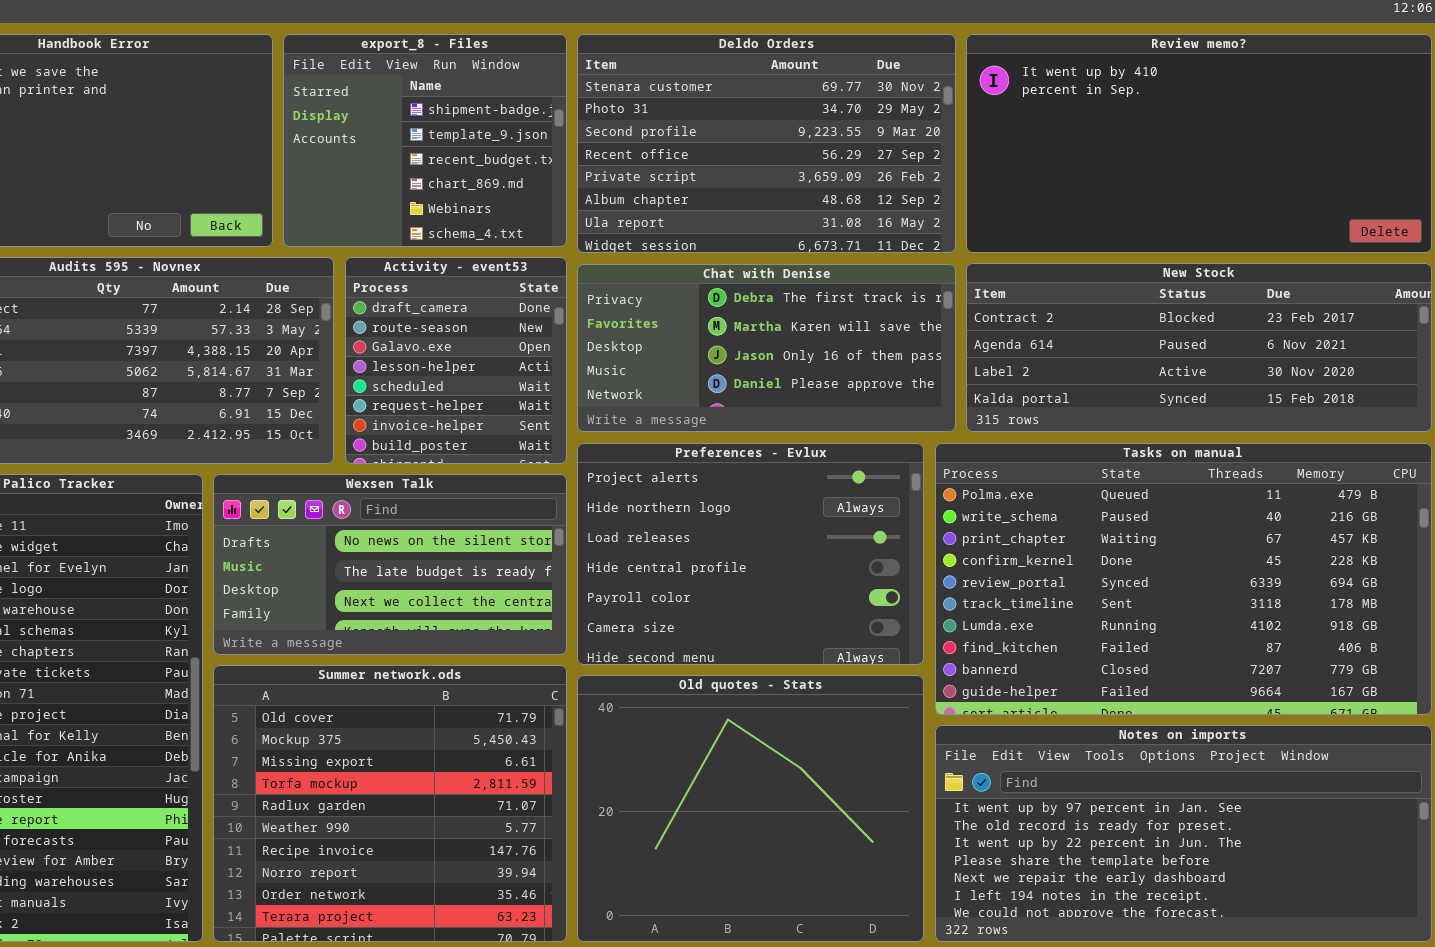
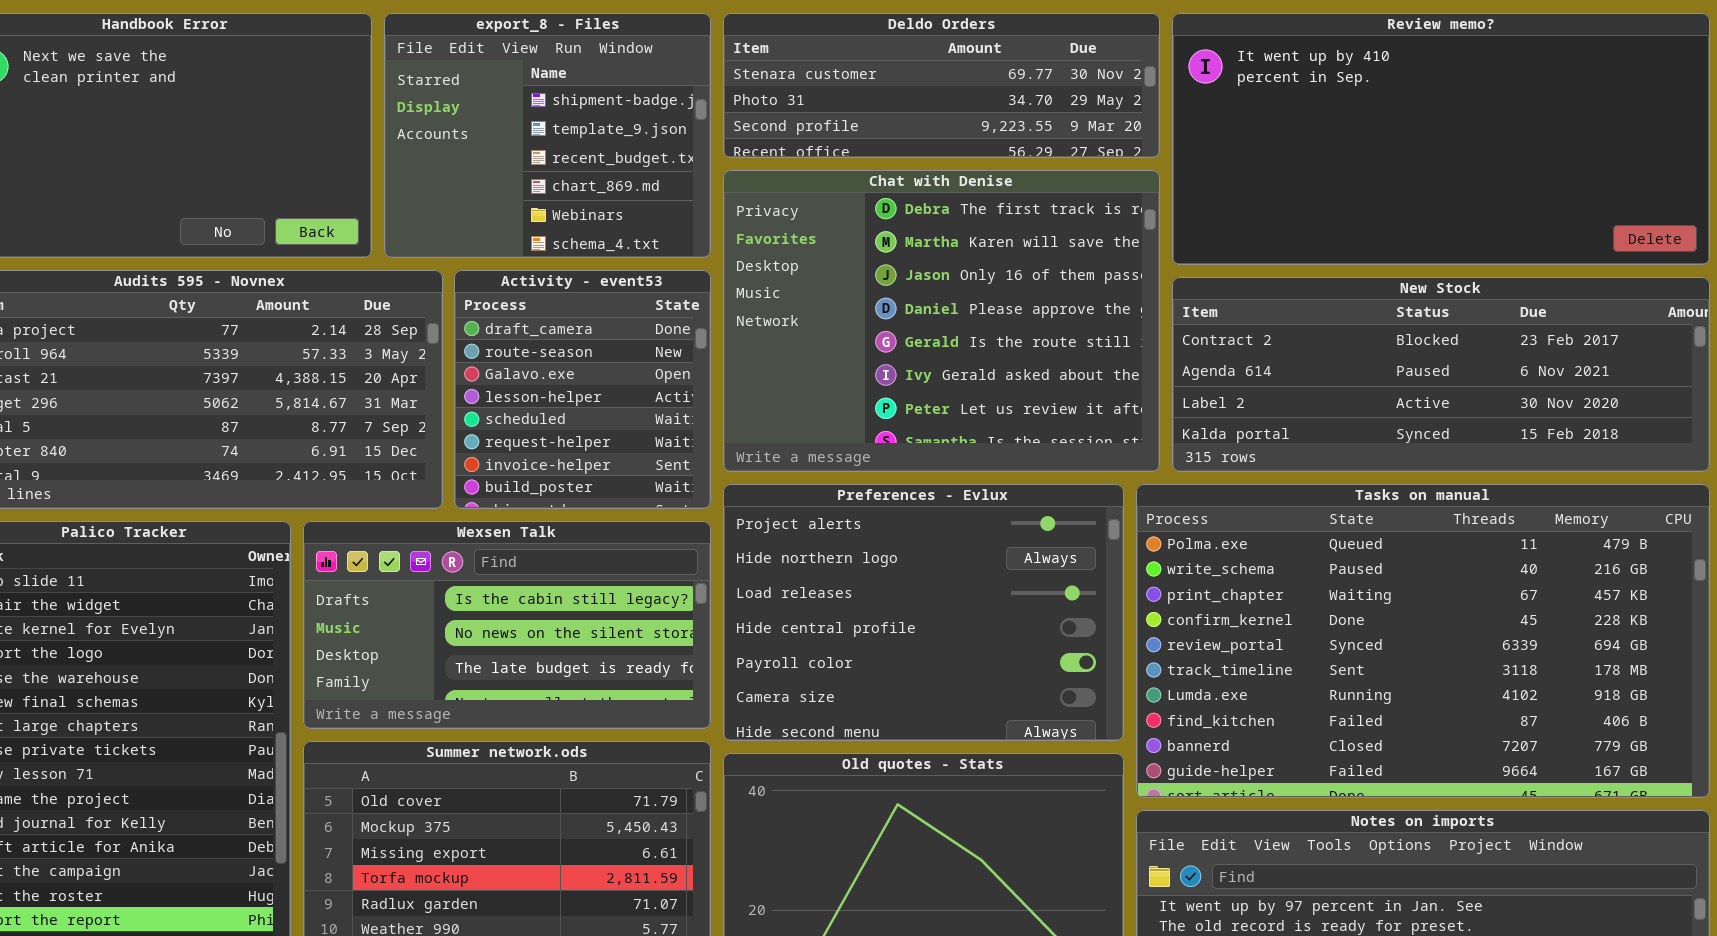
Deldo Orders: [577,34,956,253] -> [723,13,1160,158], resized
Chat with Denise: [577,264,956,432] -> [723,170,1160,472], resized
Wexsen Talk: [213,474,567,655] -> [303,521,711,729], scrolled up 1 row

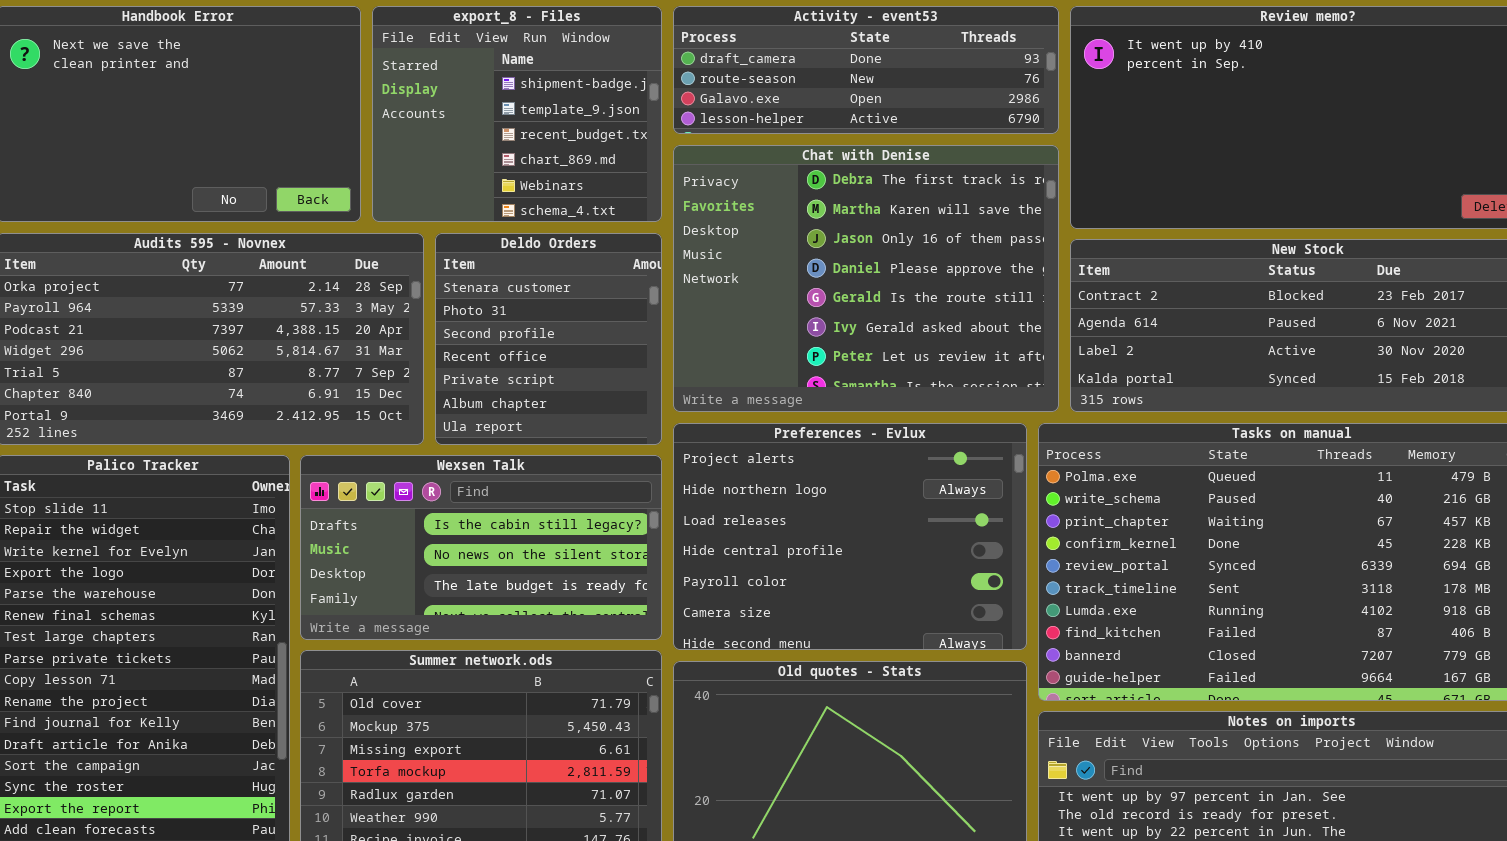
Deldo Orders: [723,13,1160,158] -> [435,233,662,445], moved, resized
Activity - event53: [454,270,711,509] -> [673,6,1059,134], moved, resized

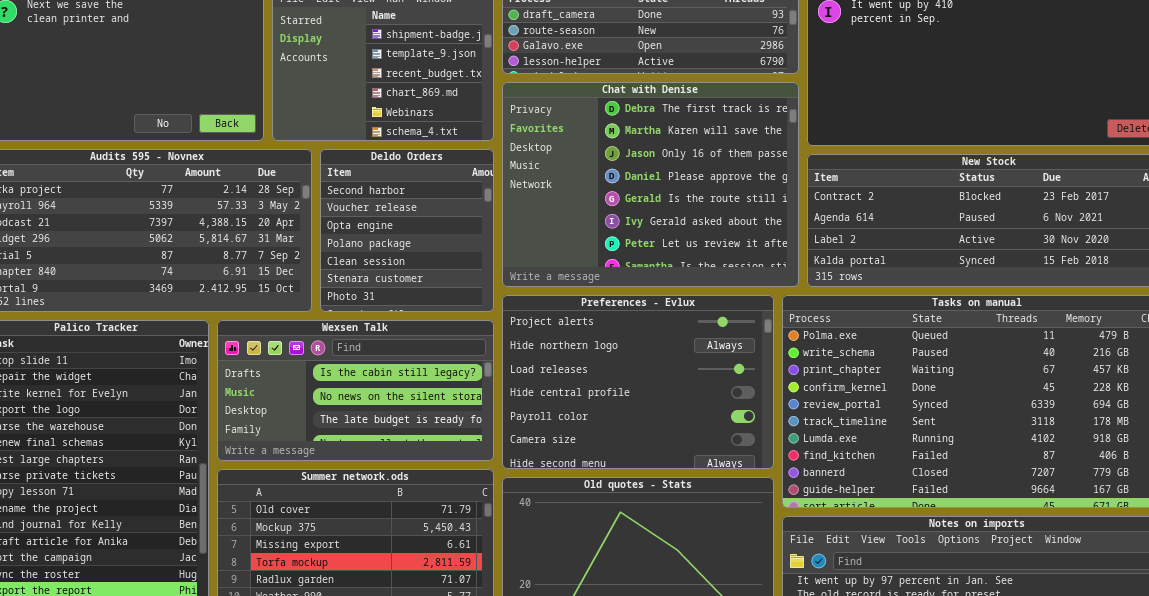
Deldo Orders: [435,233,662,445] -> [320,149,494,312], scrolled up 5 rows

